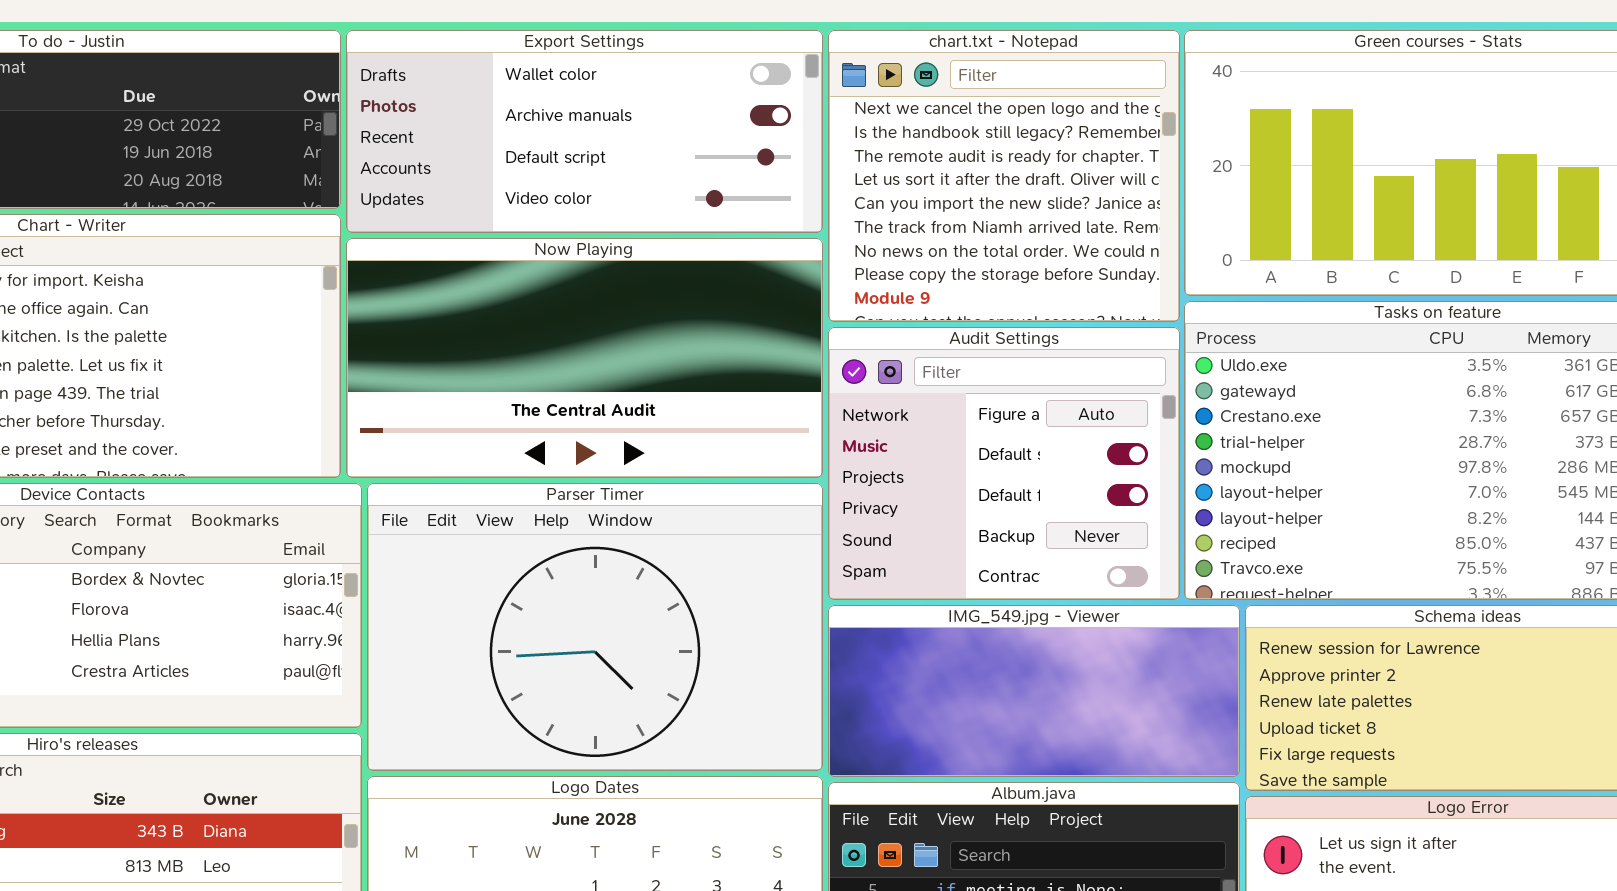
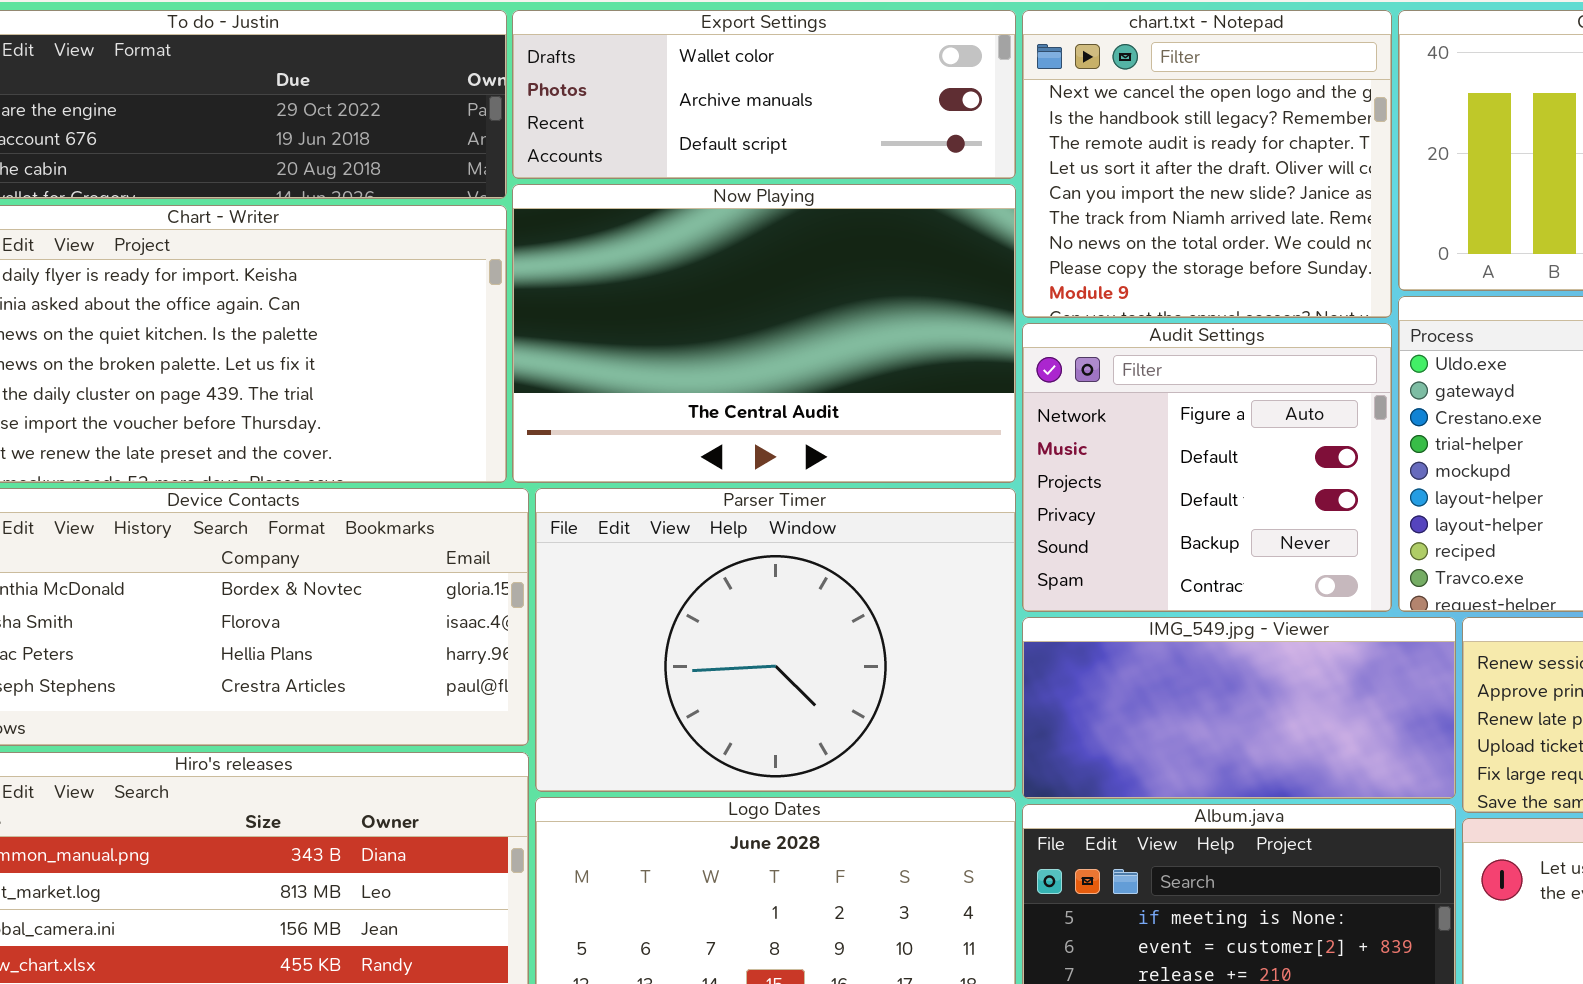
Export Settings: [346,30,823,233] -> [512,10,1016,179], resized
Now Playing: [346,238,823,478] -> [512,184,1016,483], resized

